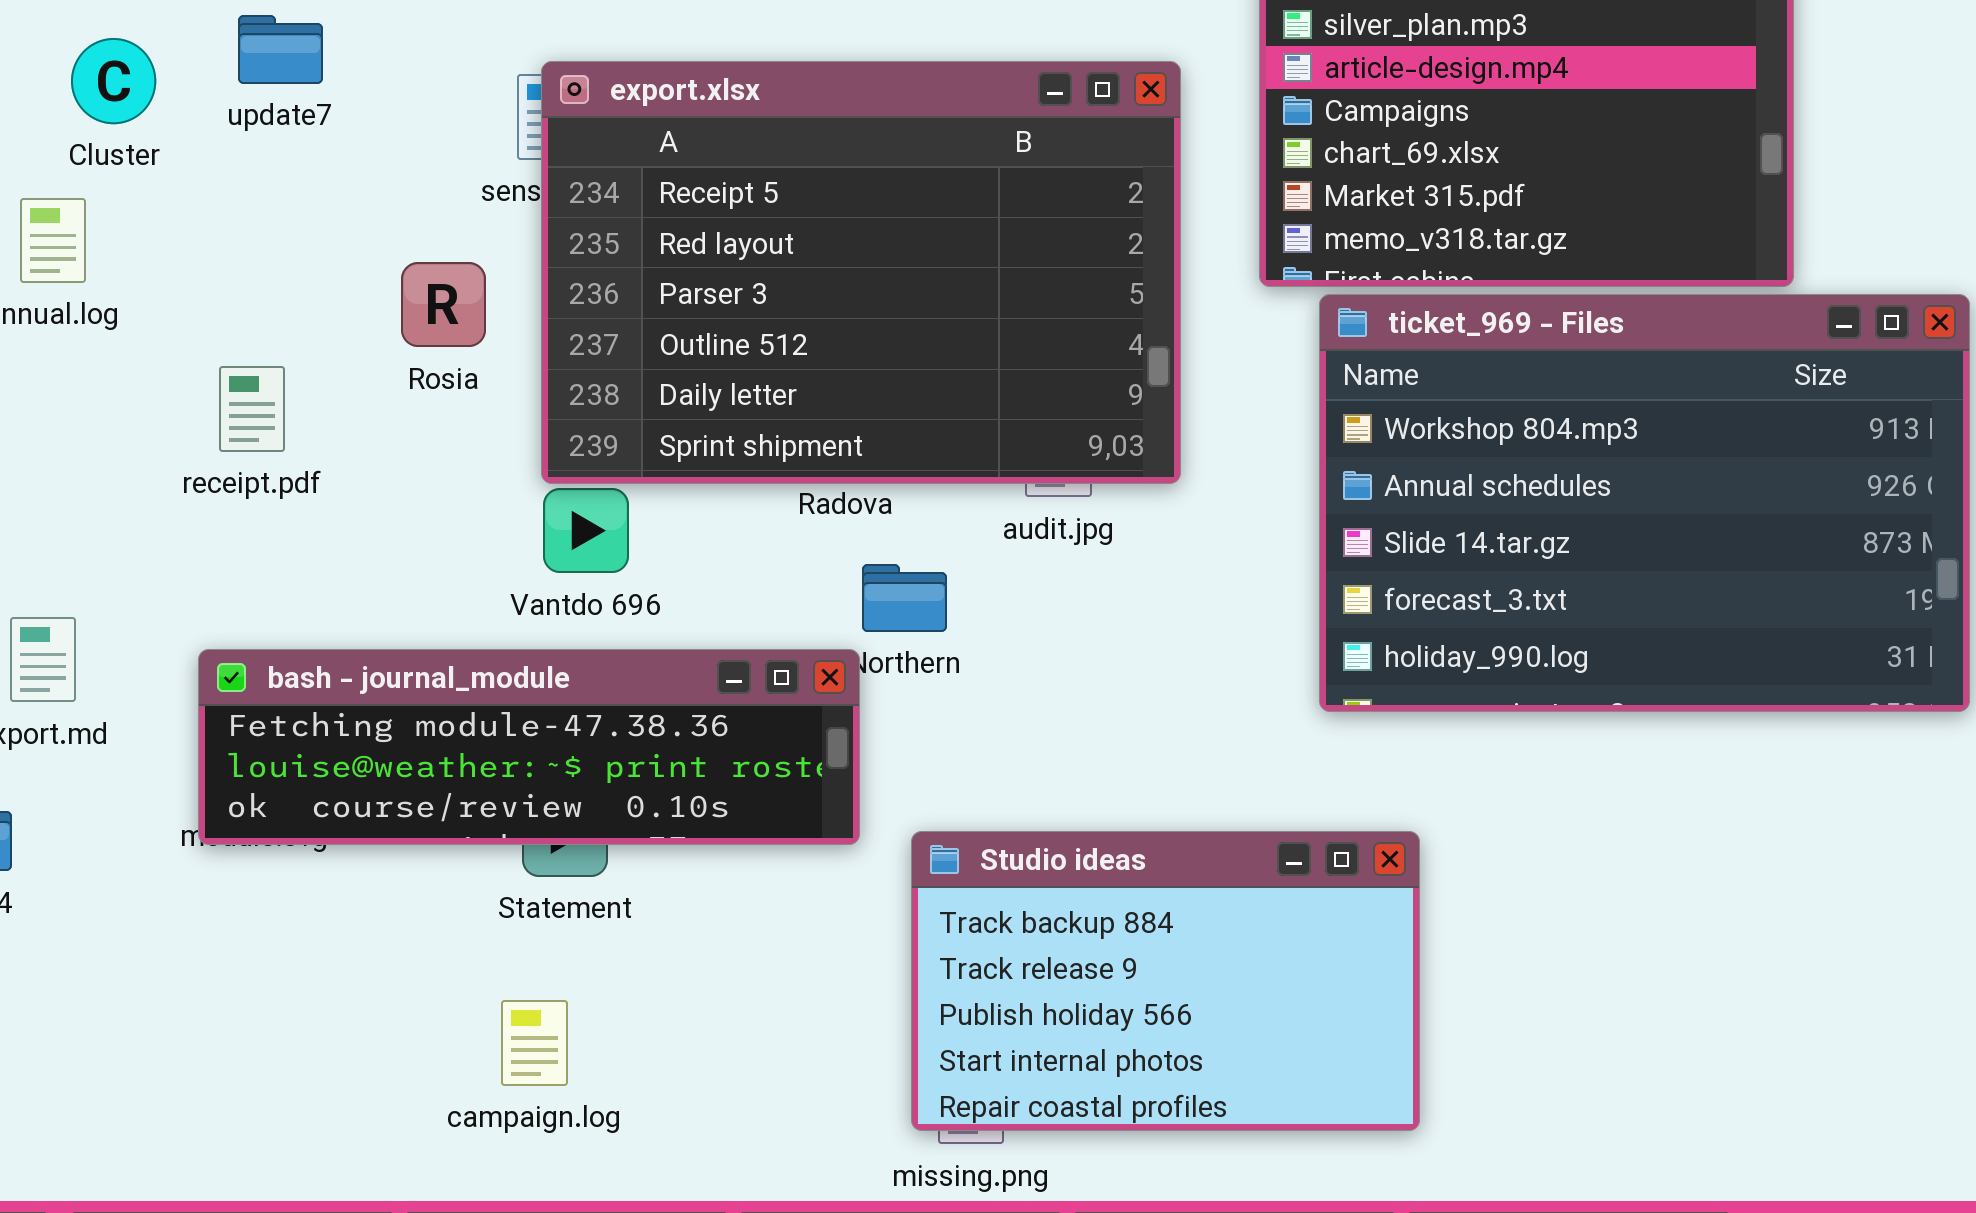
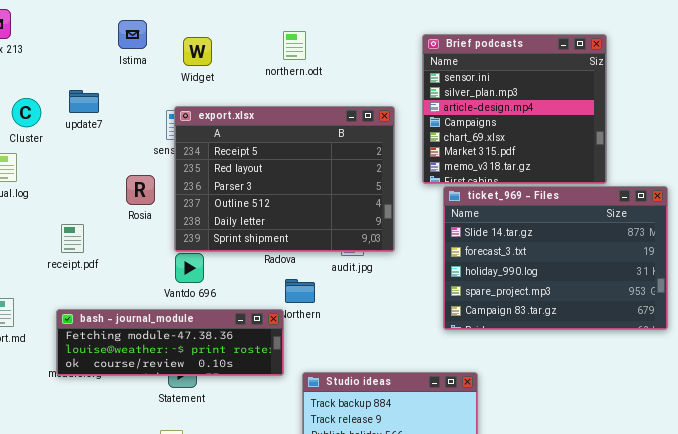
ticket_969 - Files: [1319,294,1970,712] -> [443,186,668,330], scrolled down 2 rows
receipt.pdf: [219,366,285,452] -> [61,224,84,253], moved

